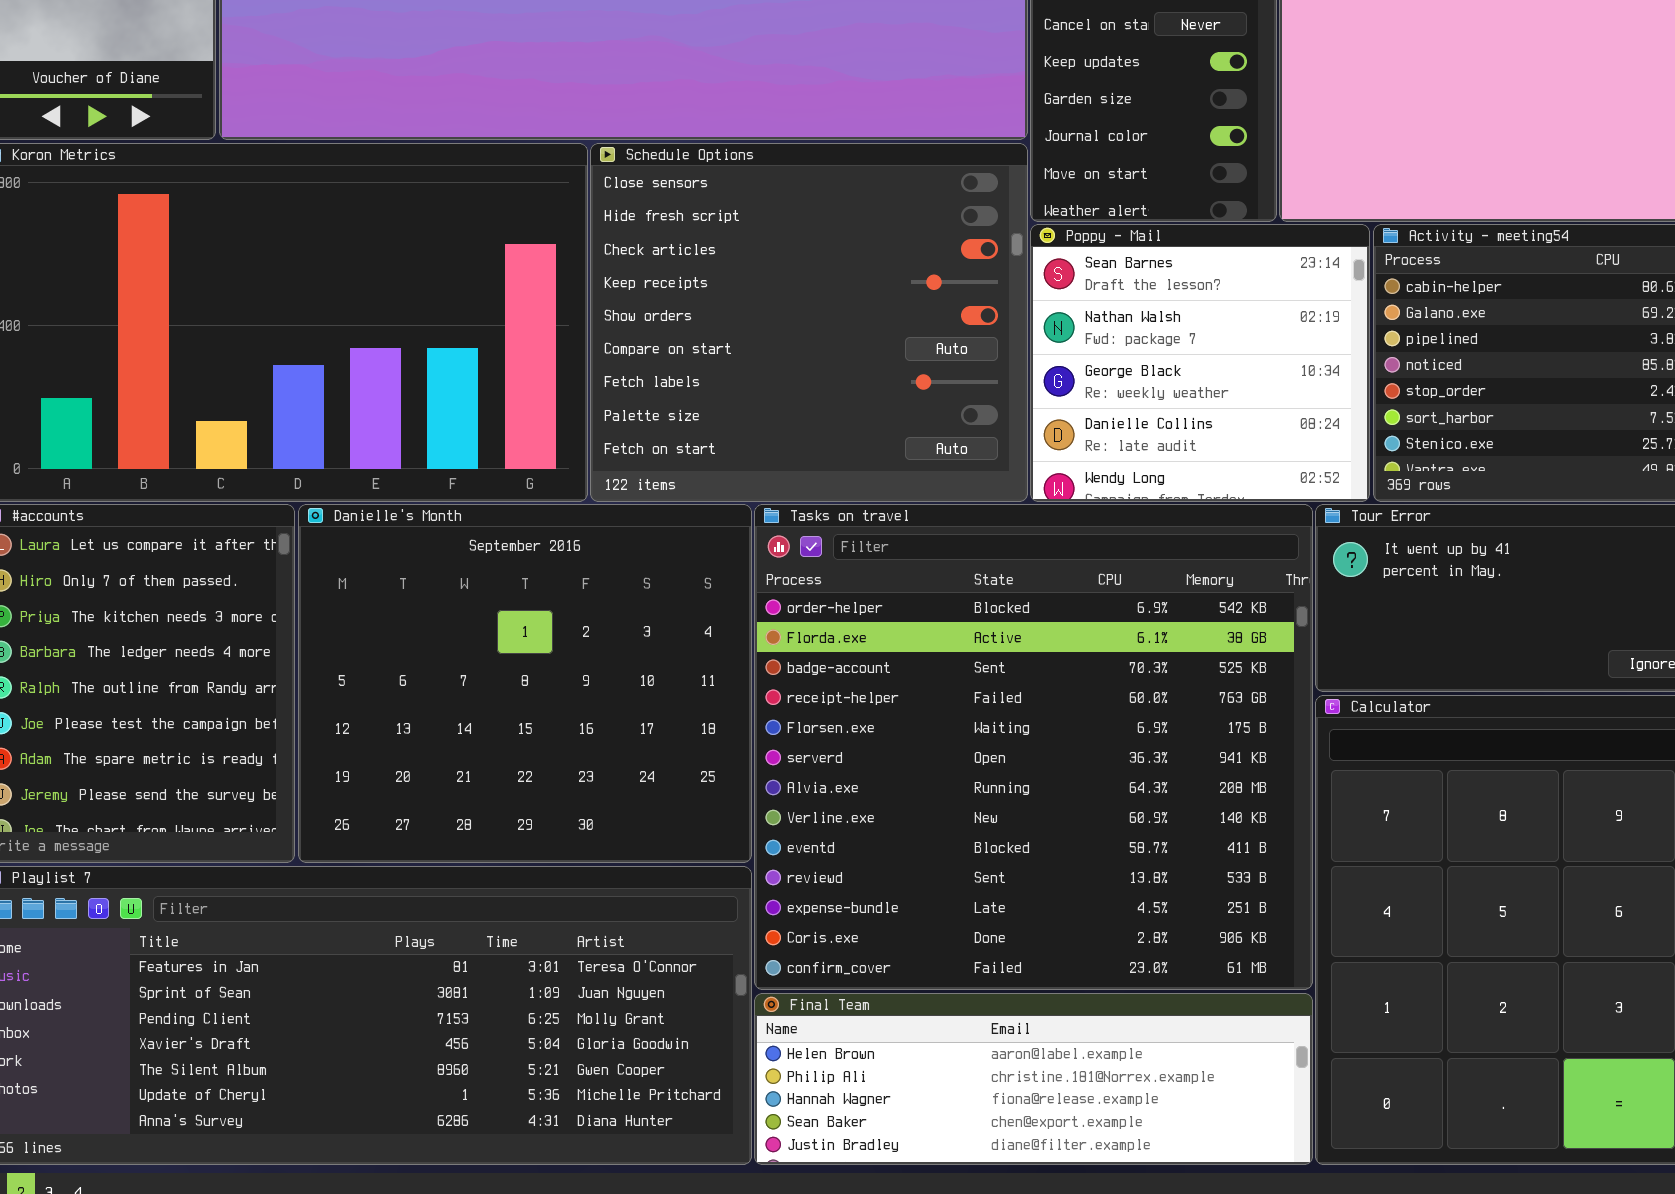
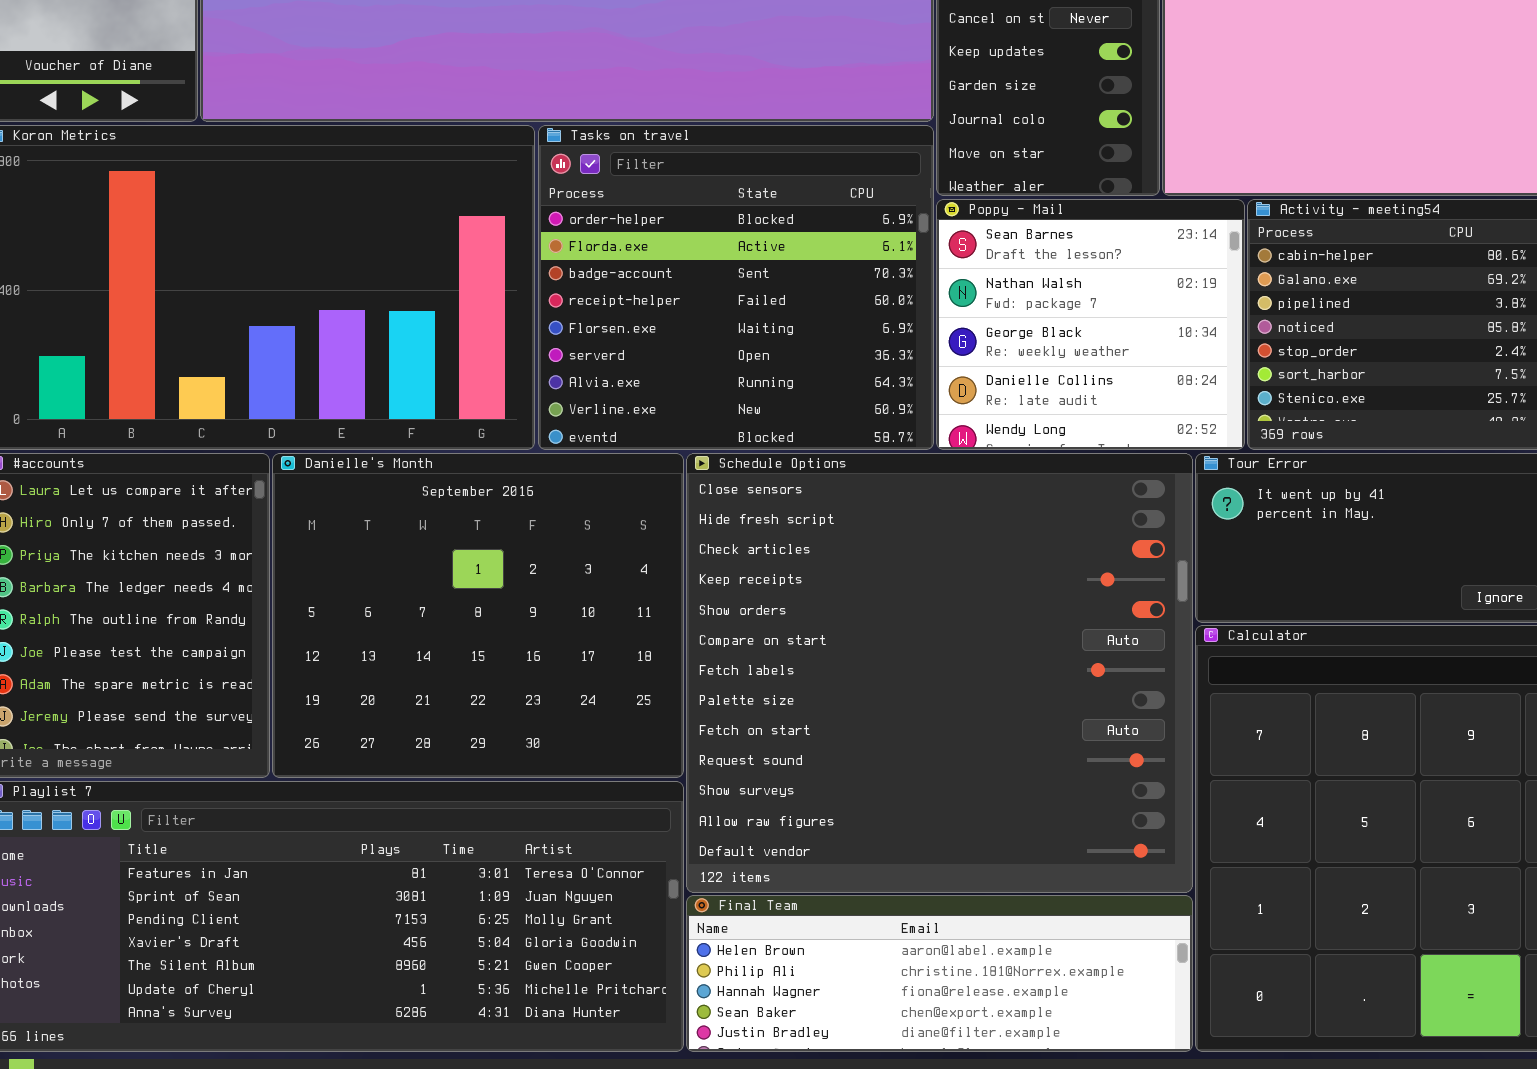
Schedule Options: [590,143,1028,502] -> [686,453,1193,893], moved, resized
Tasks on travel: [754,504,1313,990] -> [538,125,934,450], moved, resized

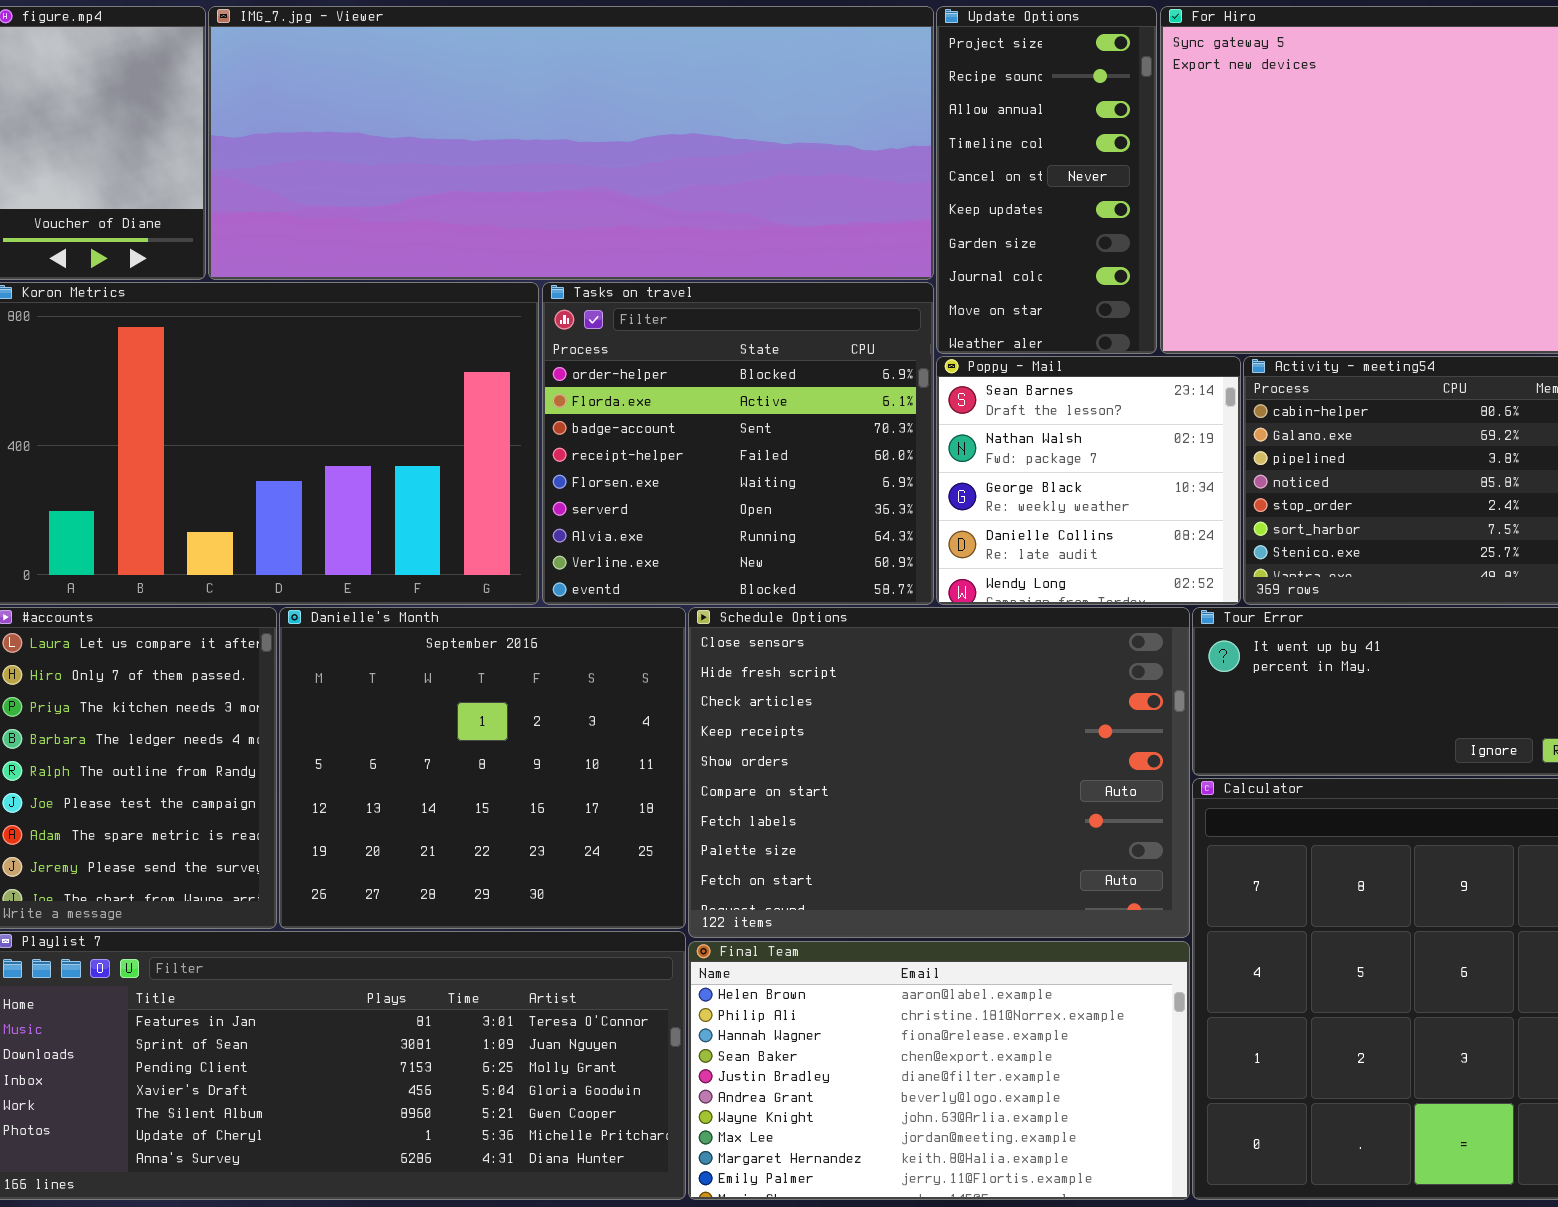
Schedule Options: [686,453,1193,893] -> [688,607,1190,938], resized
Final Team: [686,895,1193,1052] -> [688,941,1190,1200], resized

